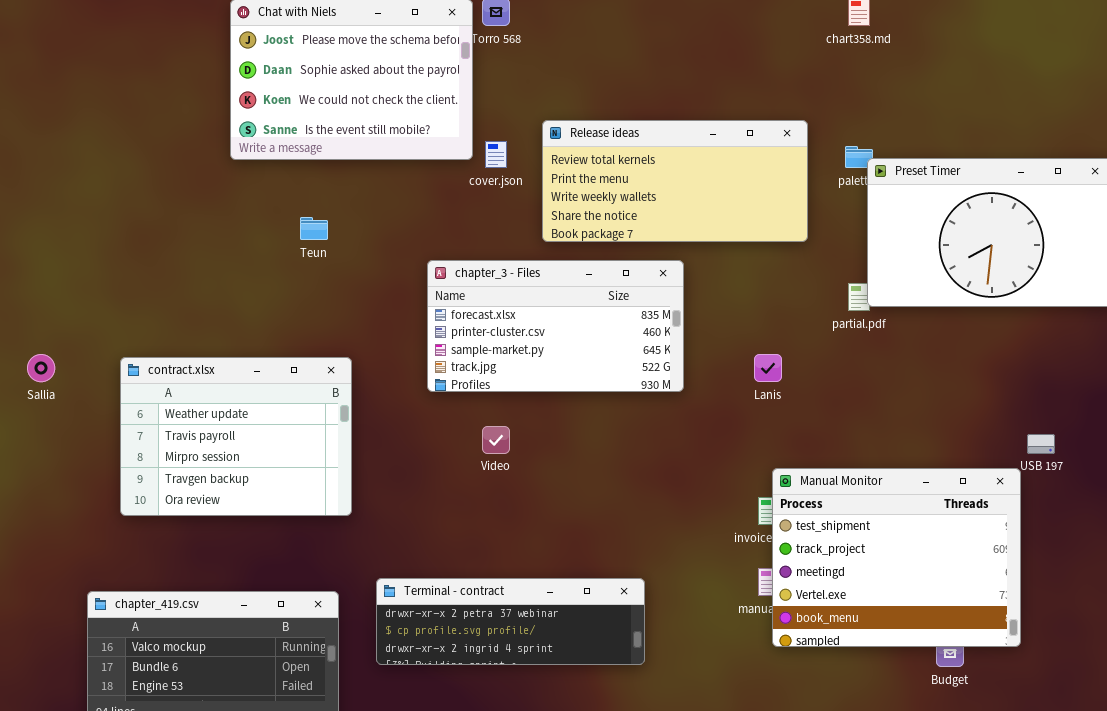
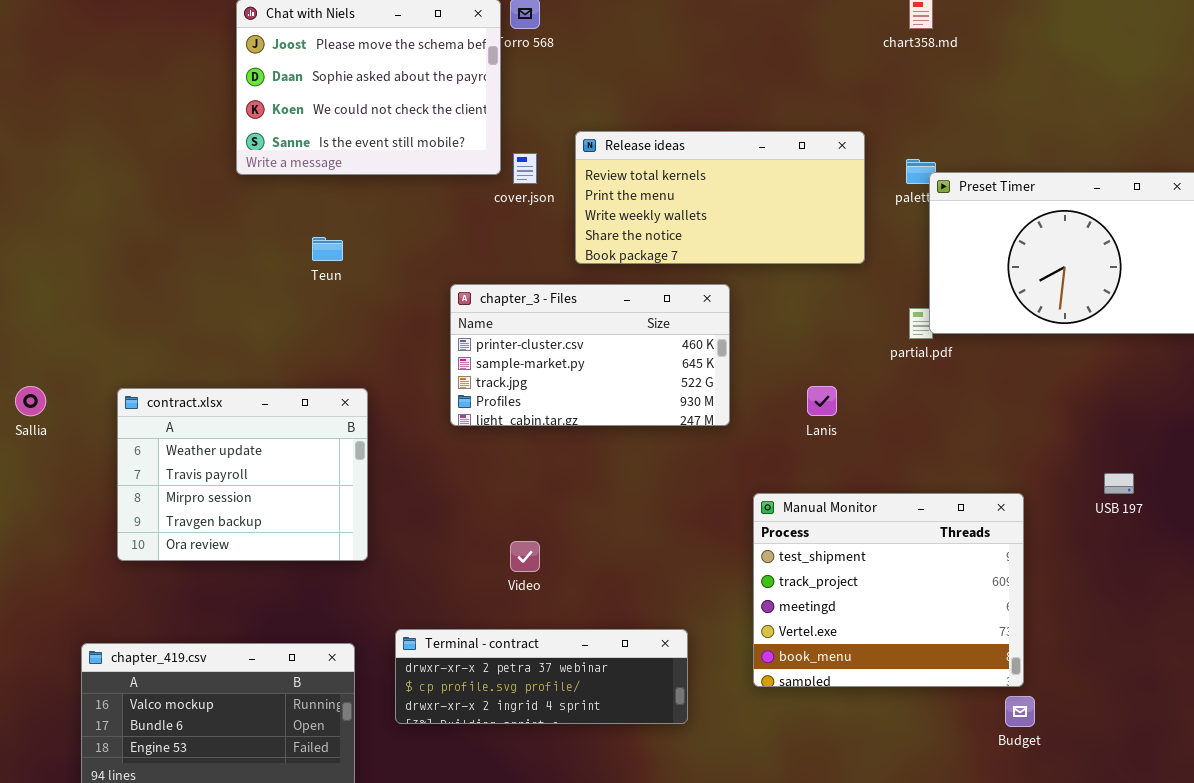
chapter_3 - Files: [427,260,684,392] -> [450,284,730,426], scrolled down 1 row
Video: [482,426,510,454] -> [510,541,540,572], moved
Manual Monitor: [772,468,1021,647] -> [753,493,1024,687], moved

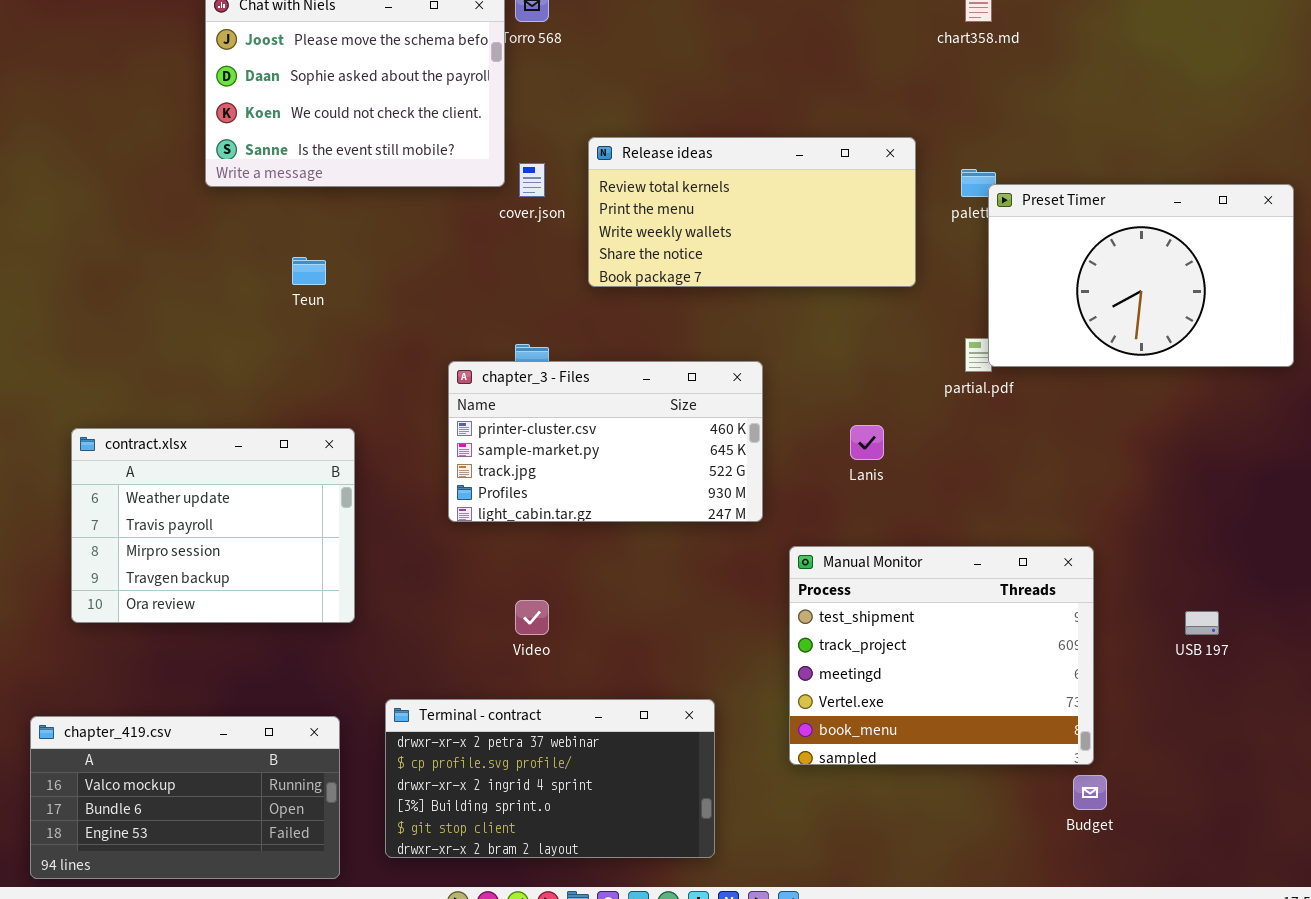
chapter_3 - Files: [450,284,730,426] -> [448,361,763,522], moved
USB 197: [1104,473,1134,494] -> [1185,611,1219,635], moved
Terminal - contract: [395,629,688,724] -> [385,699,715,858], resized

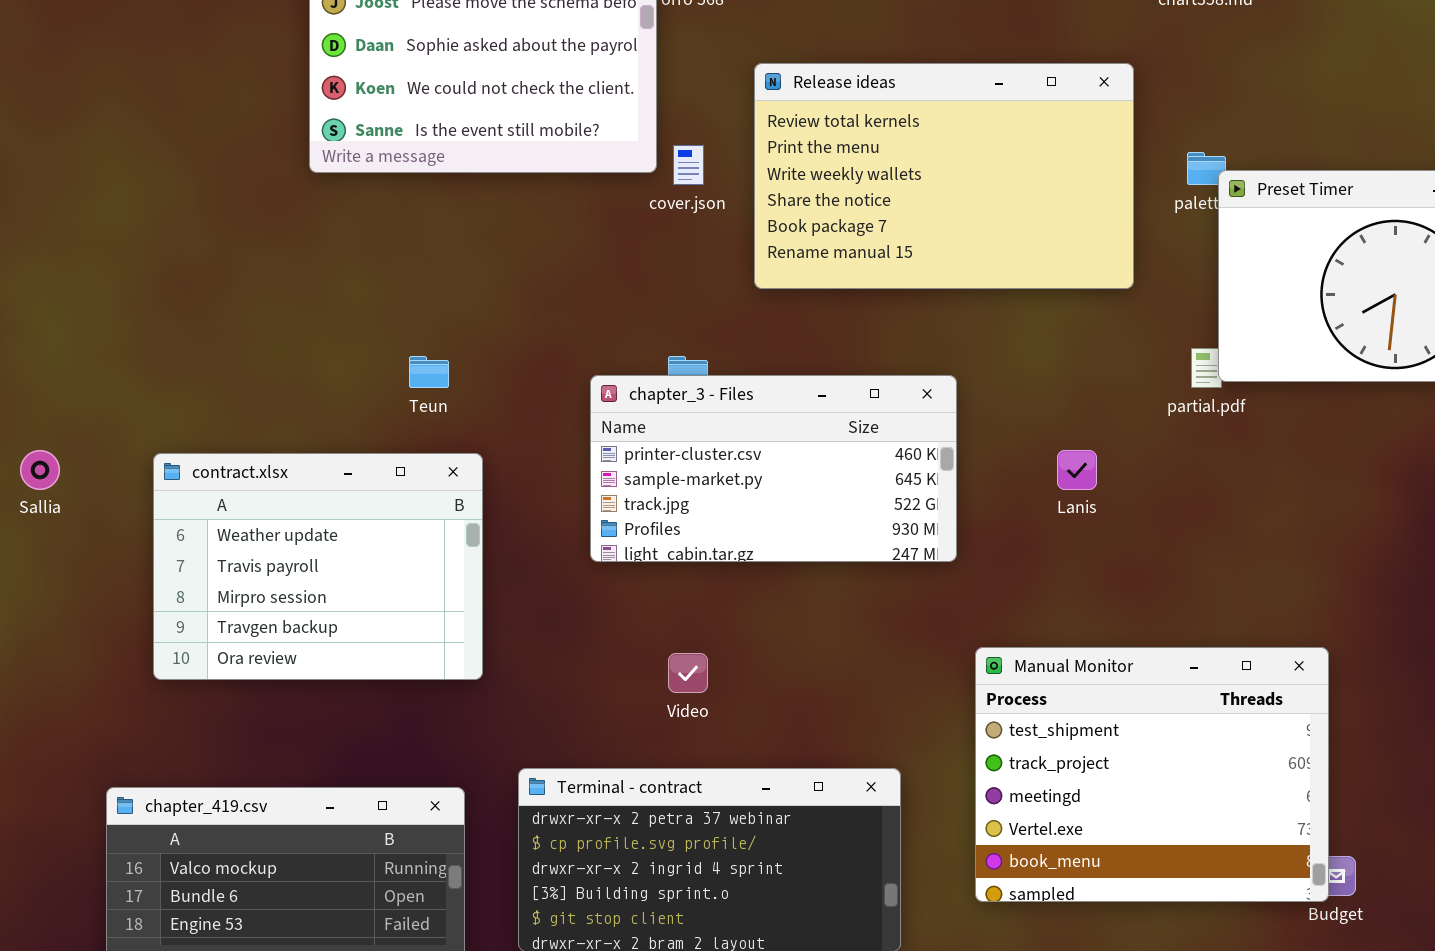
Release ideas: [588,137,916,287] -> [754,63,1134,289], resized
Teun: [292,257,326,285] -> [409,356,449,388], moved
Manual Monitor: [789,546,1094,765] -> [975,647,1329,902], moved

